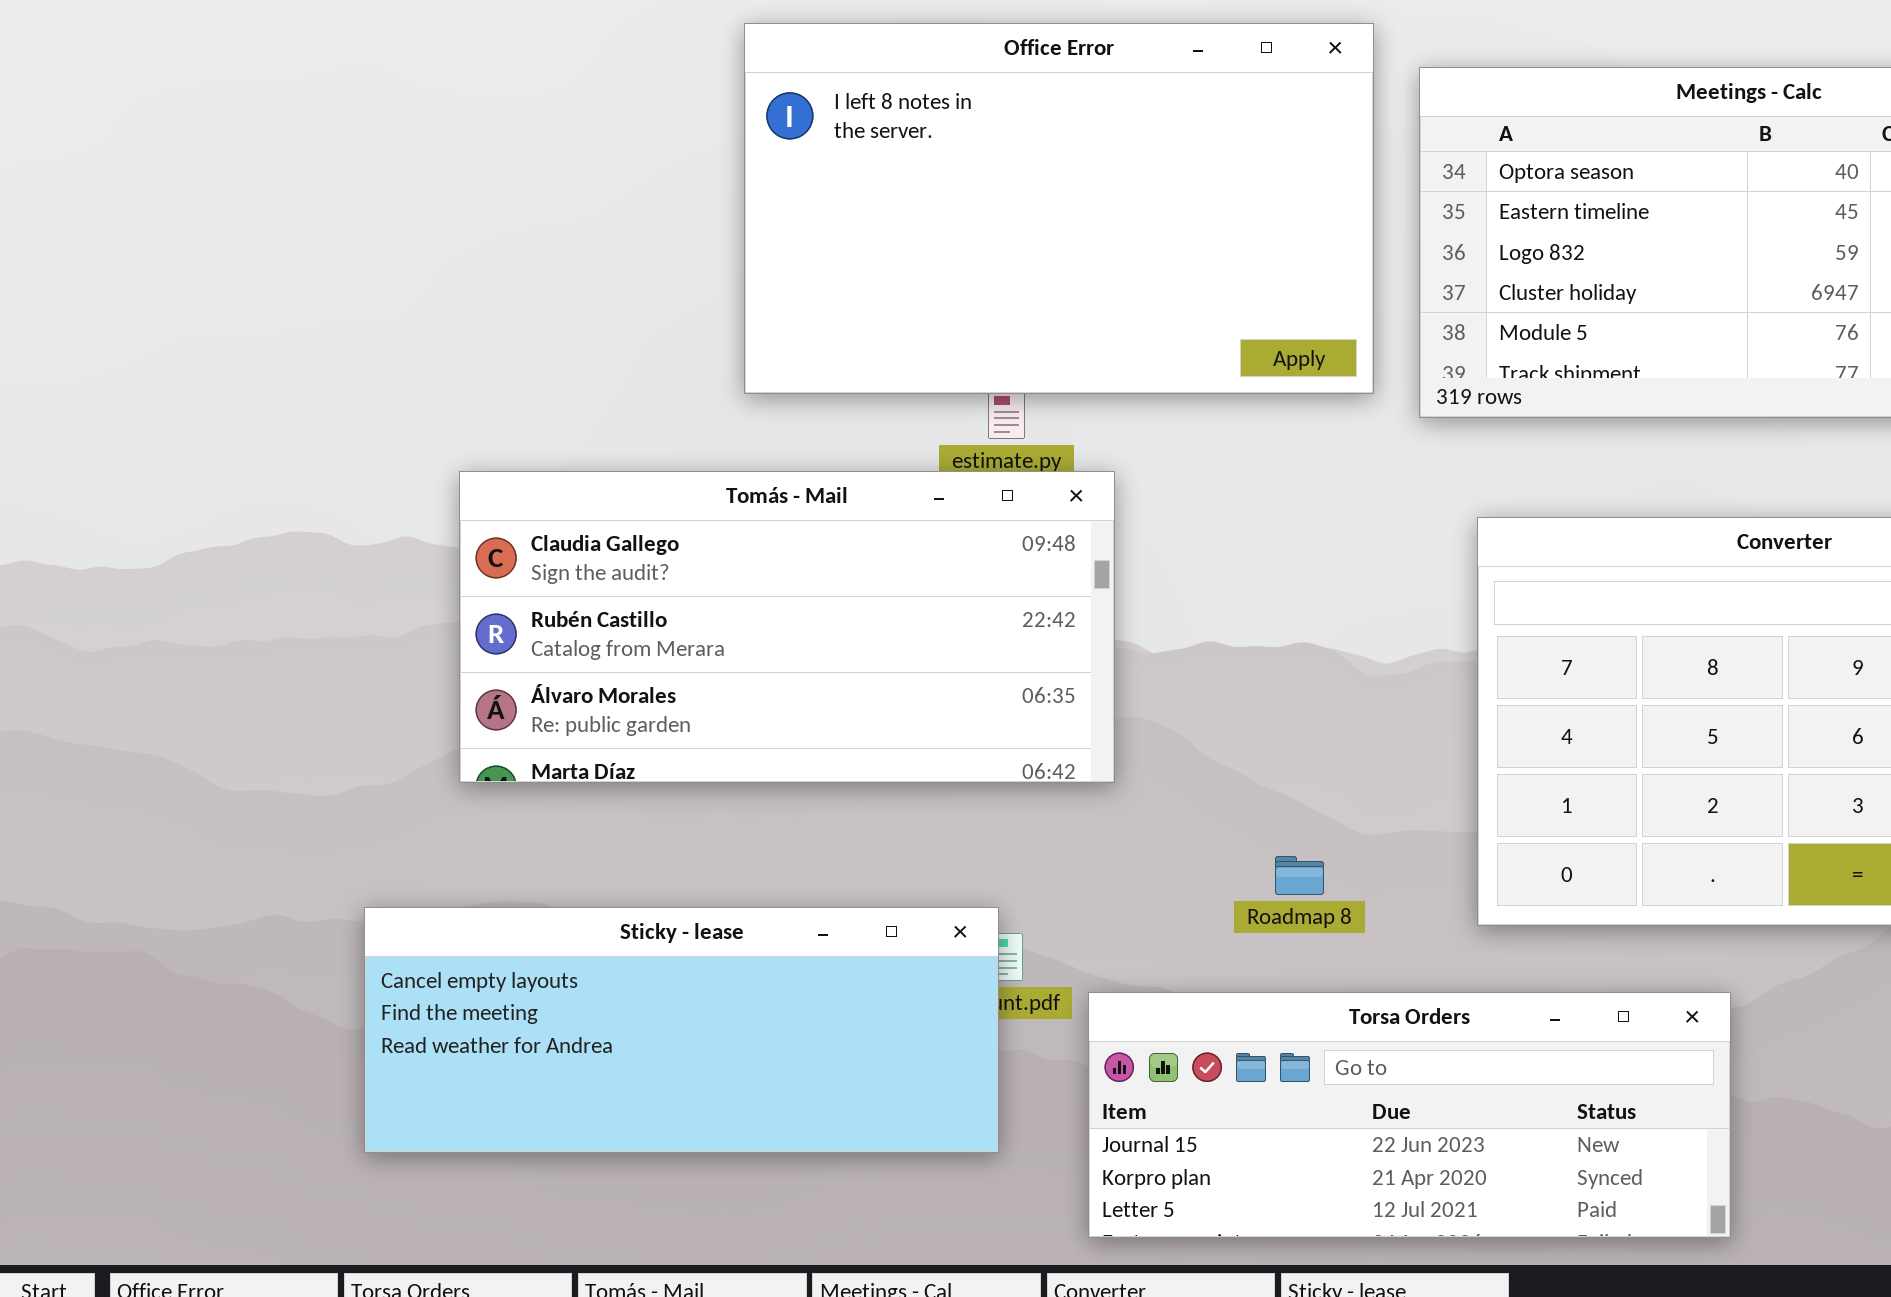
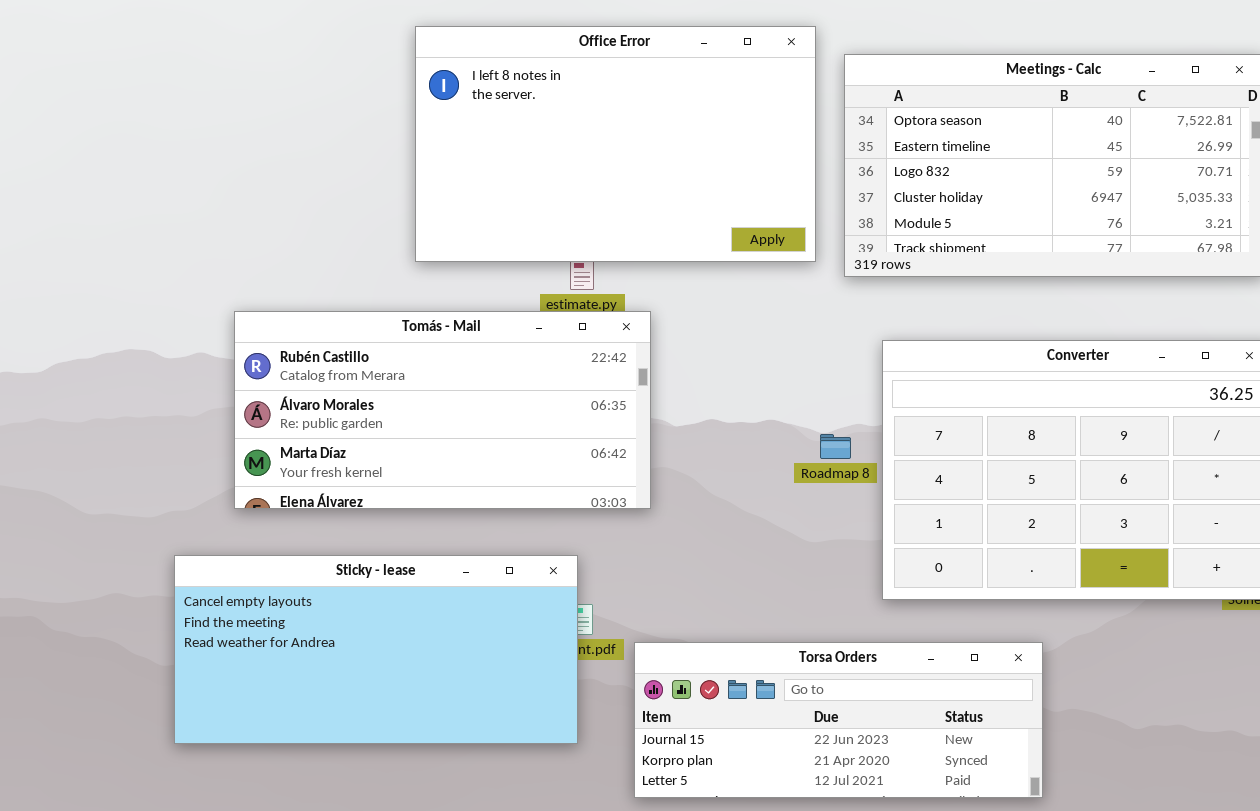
Tomás - Mail: [459,471,1115,783] -> [234,311,651,509], scrolled down 1 row
Roadmap 8: [1275,856,1324,895] -> [820,434,851,459], moved
Sticky - lease: [364,907,999,1153] -> [174,555,578,744], resized

